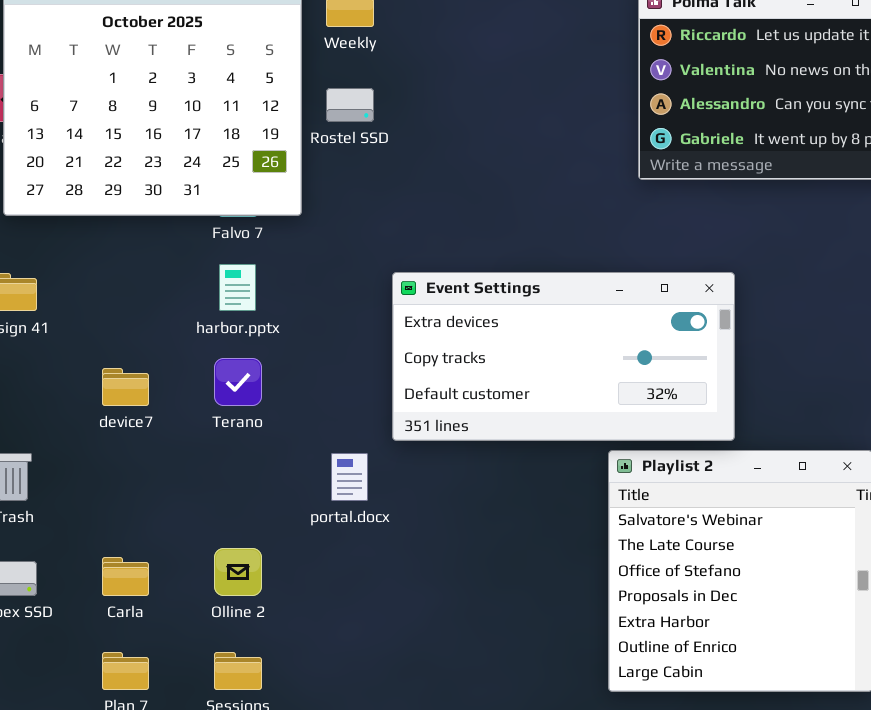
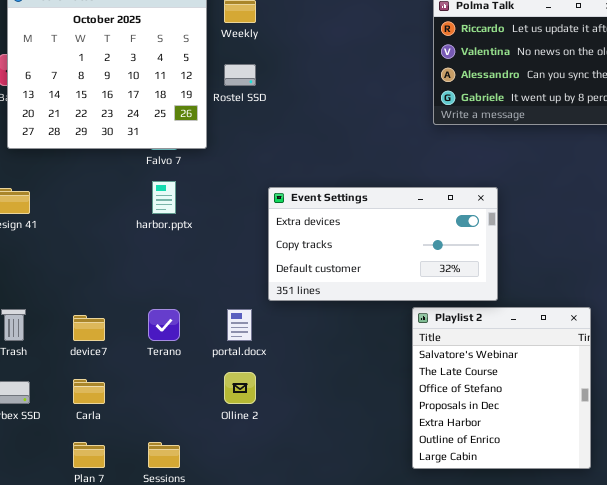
Terano: [214,358,262,406] -> [148,309,180,341], moved
device7: [102,368,149,406] -> [73,315,105,341], moved
Olline 2: [214,548,262,596] -> [224,372,256,404], moved

